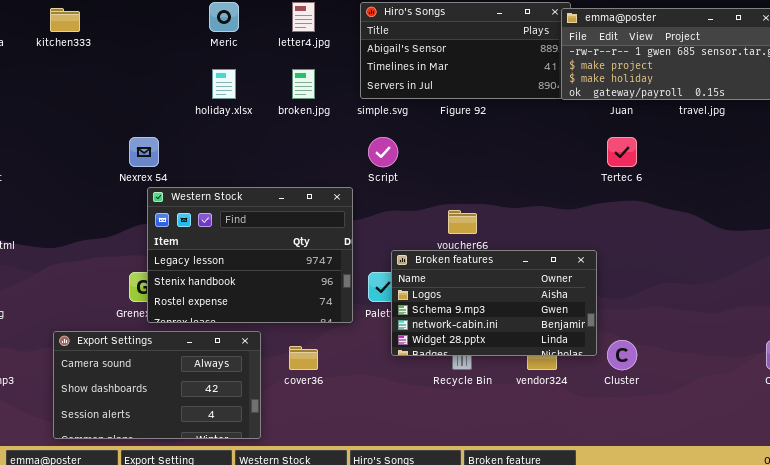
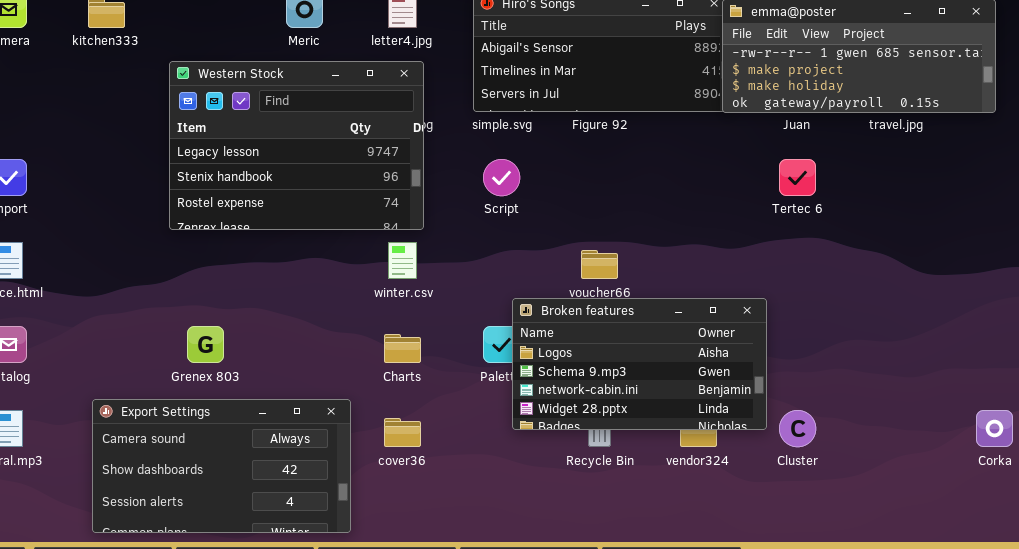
Western Stock: [147,187,353,323] -> [169,61,424,230], moved

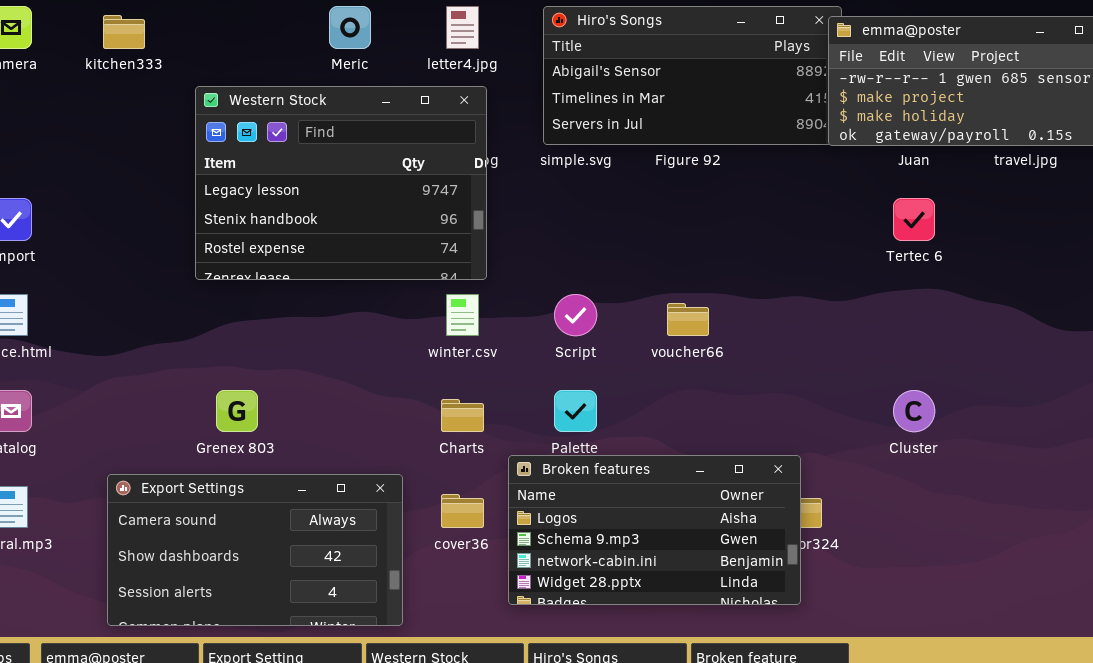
Script: [483,159,520,196] -> [554,294,597,336], moved
Broken features: [512,298,767,430] -> [508,455,801,605], moved
Cluster: [779,410,816,447] -> [893,390,935,432], moved

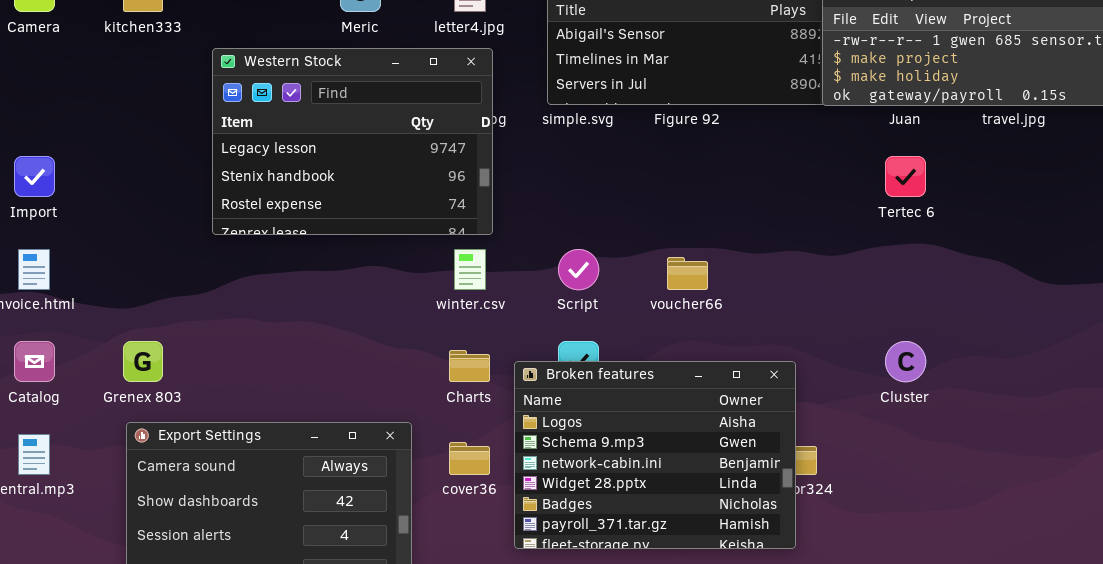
Grenex 803: [216,390,258,432] -> [123,341,163,382], moved
Broken features: [508,455,801,605] -> [514,361,796,549], resized

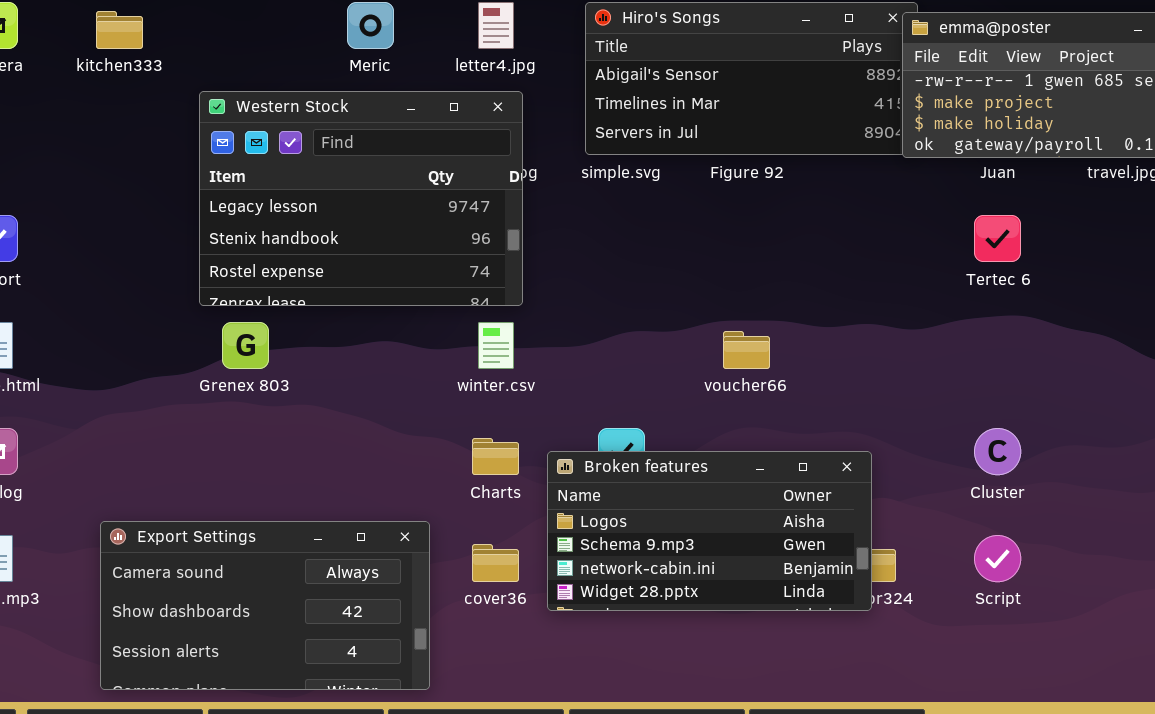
Script: [558,249,599,290] -> [974,535,1021,582], moved
Grenex 803: [123,341,163,382] -> [222,322,269,369], moved
Broken features: [514,361,796,549] -> [547,451,872,611], resized

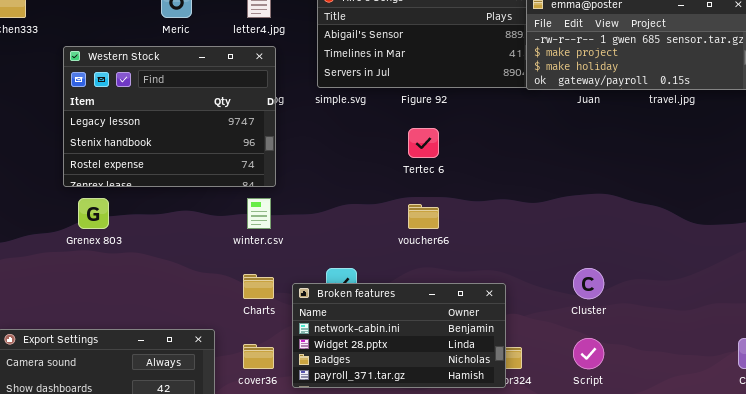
Tertec 6: [974,215,1021,262] -> [408,128,439,158], moved
Broken features: [547,451,872,611] -> [292,283,506,388], scrolled down 2 rows

